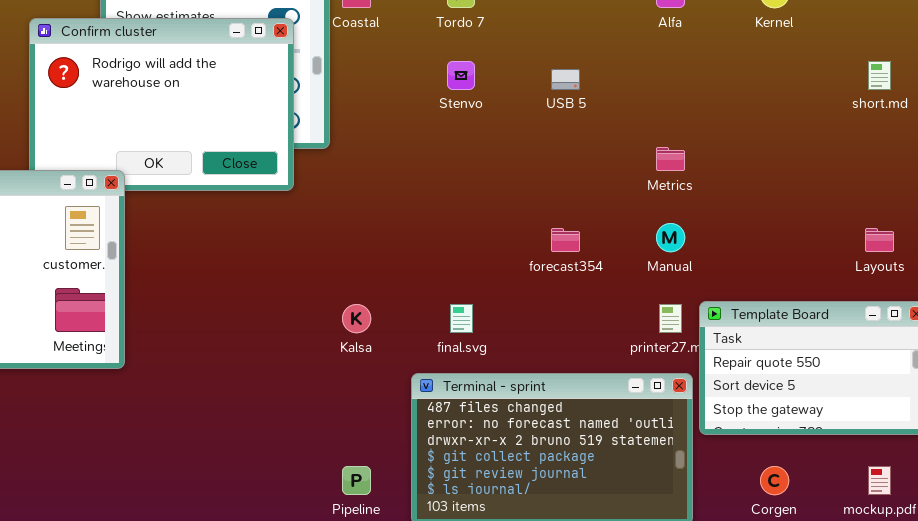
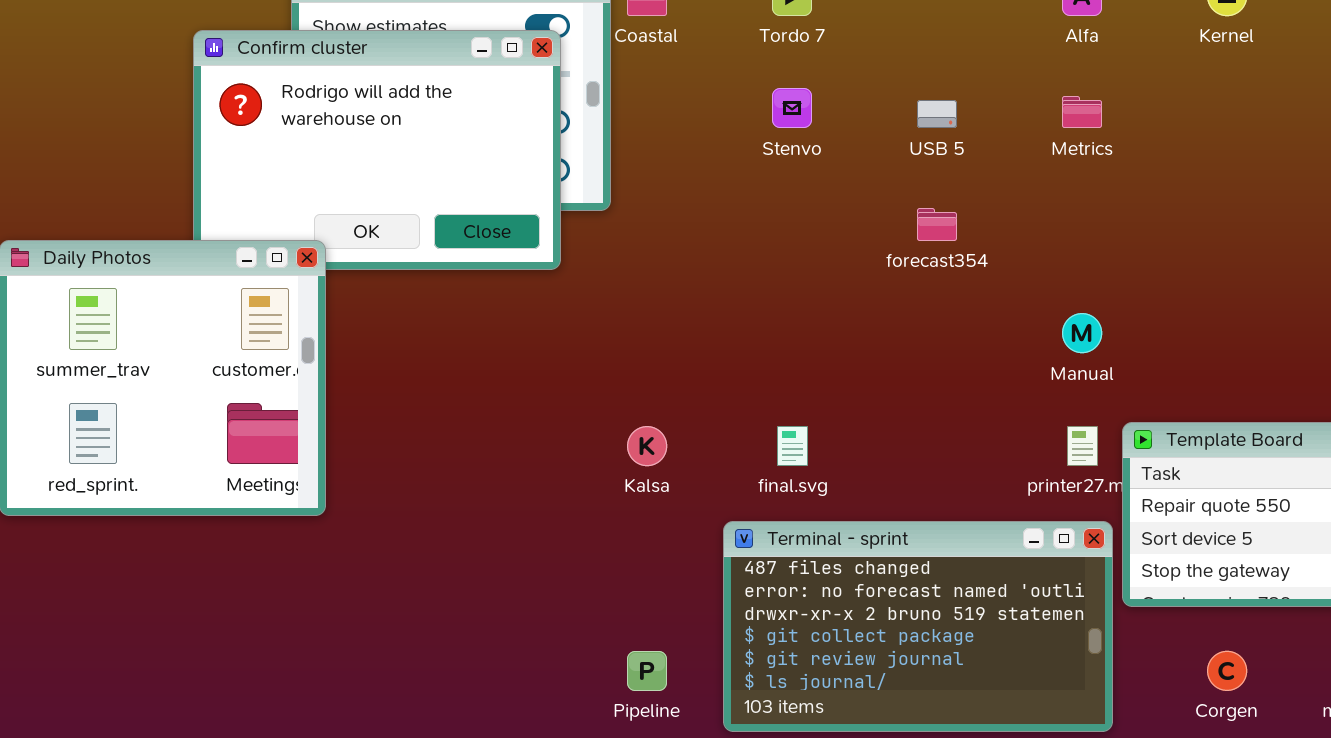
Metrics: [656,147,685,171] -> [1062,96,1102,128], moved
forecast354: [551,228,580,252] -> [917,208,957,241], moved

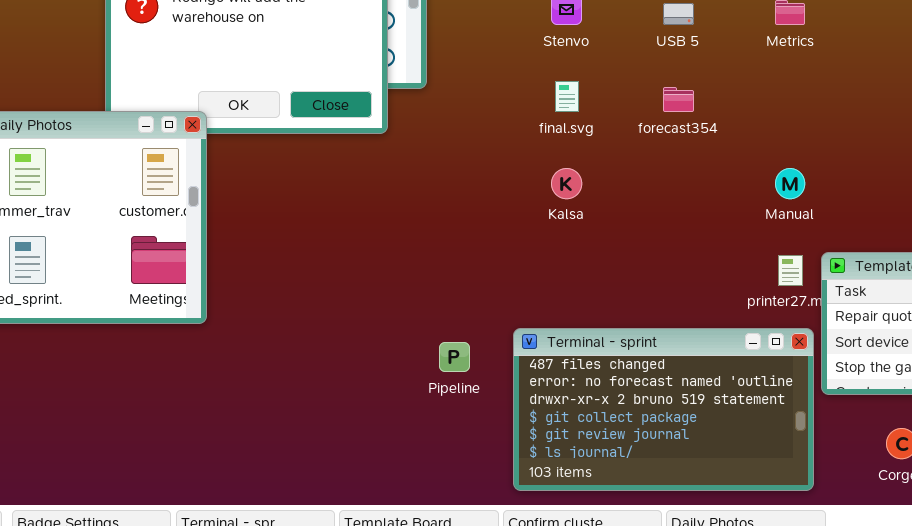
Kalsa: [627,426,667,466] -> [551,168,582,199], moved
final.svg: [777,426,808,466] -> [555,81,579,112], moved
Pipeline: [627,651,667,691] -> [439,342,470,372], moved

